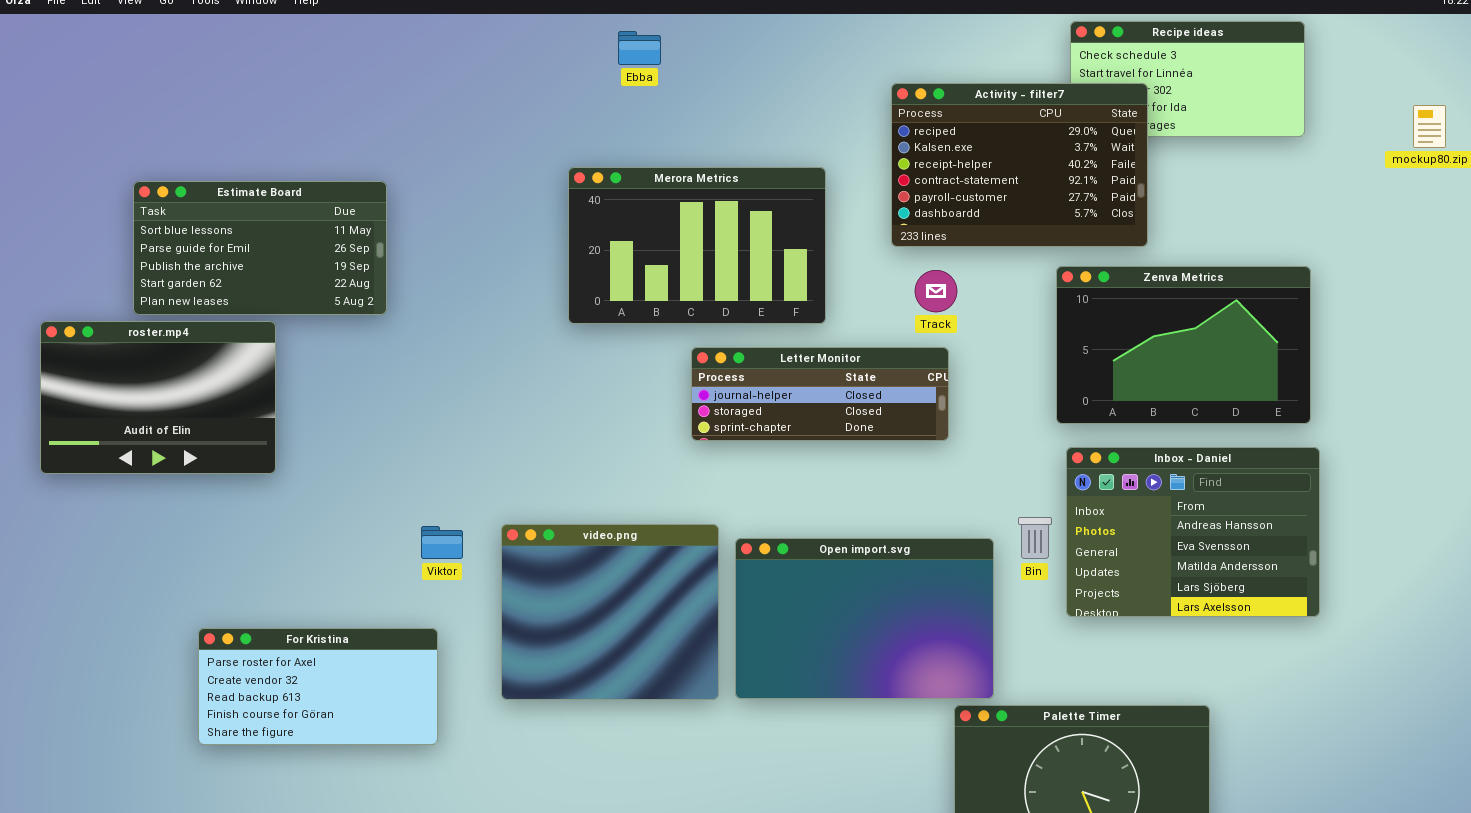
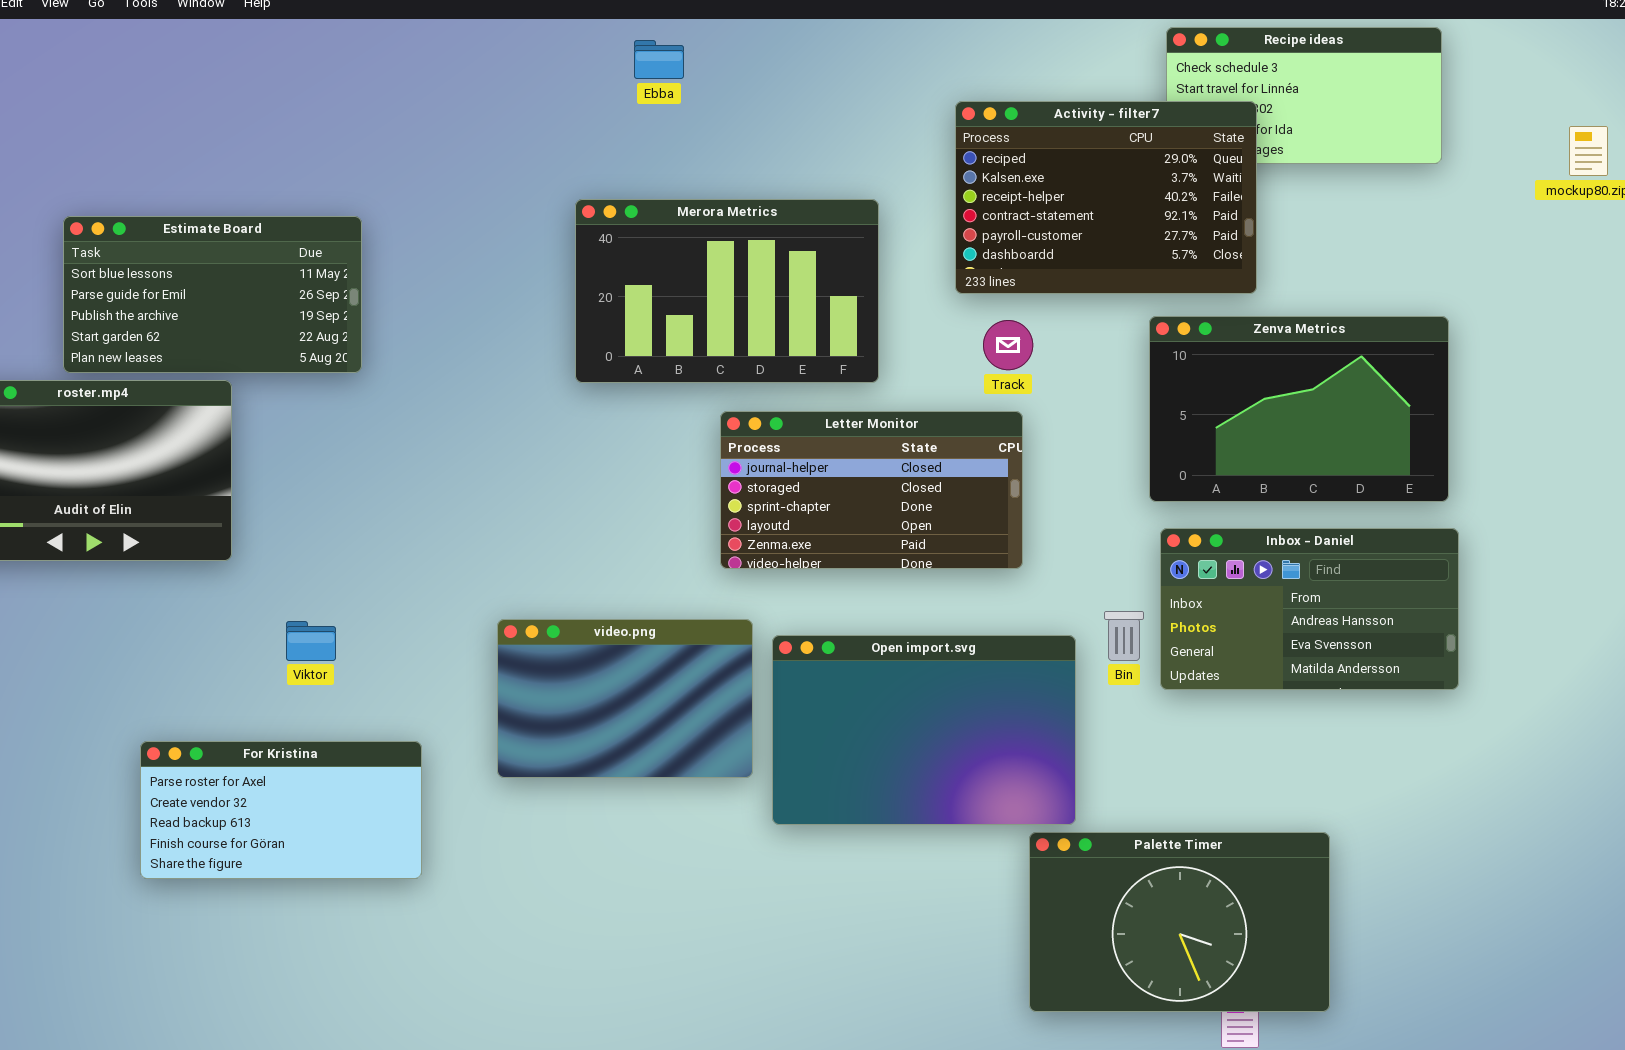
Letter Monitor: [691,347,949,441] -> [720,411,1023,569], resized
Inbox - Daniel: [1066,447,1320,617] -> [1160,528,1459,690], resized
video.png: [501,524,719,700] -> [497,619,753,778], resized
Viktor: [421,526,463,559] -> [286,621,336,661], moved

